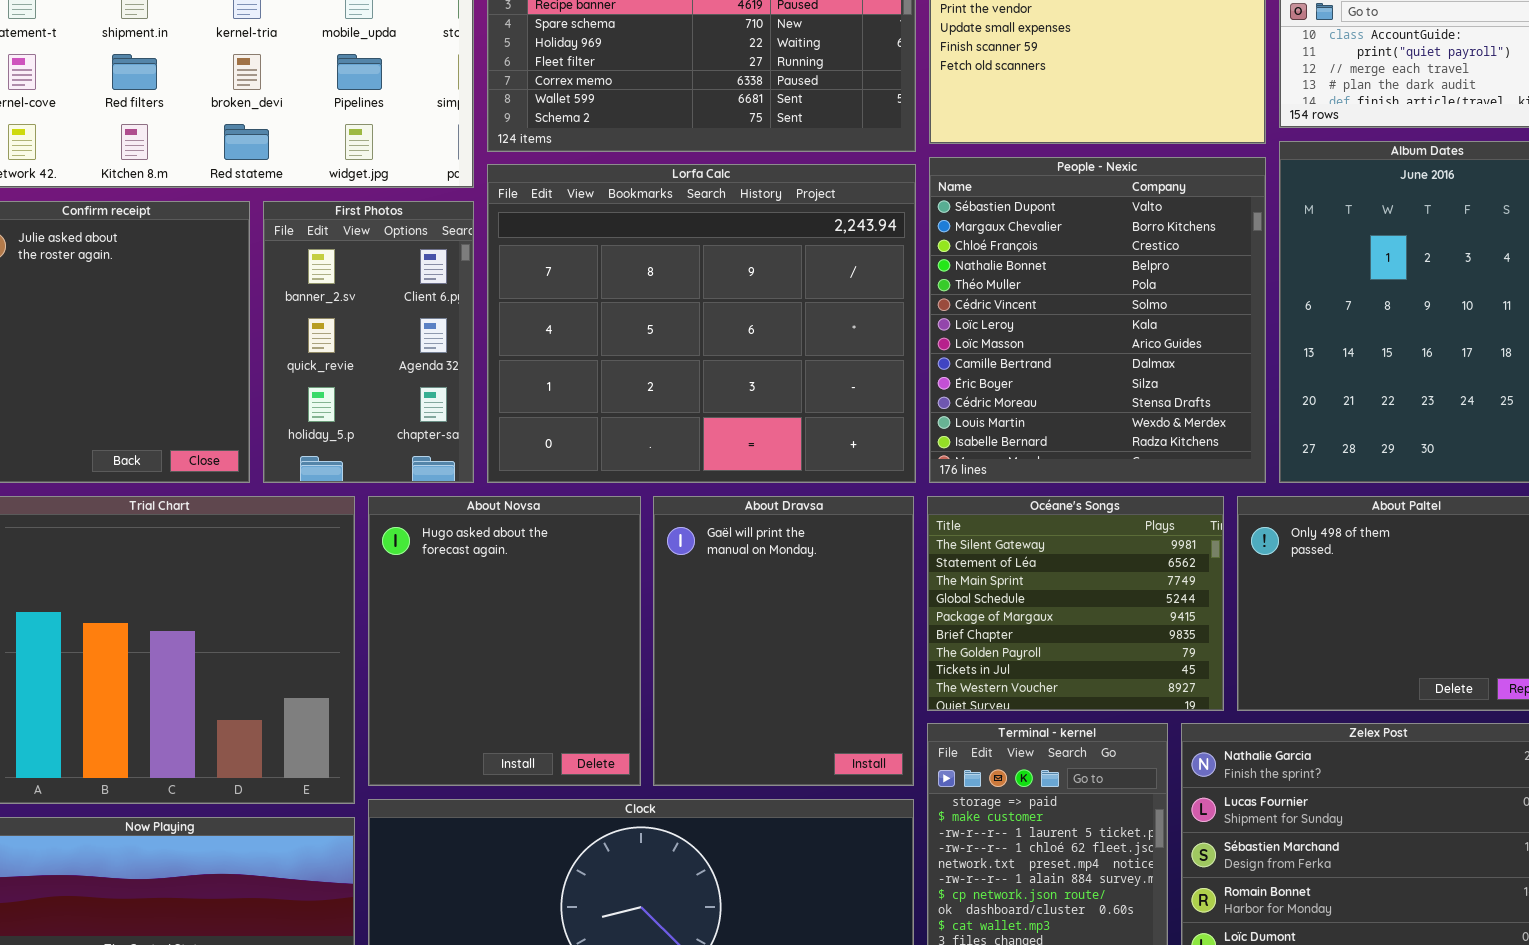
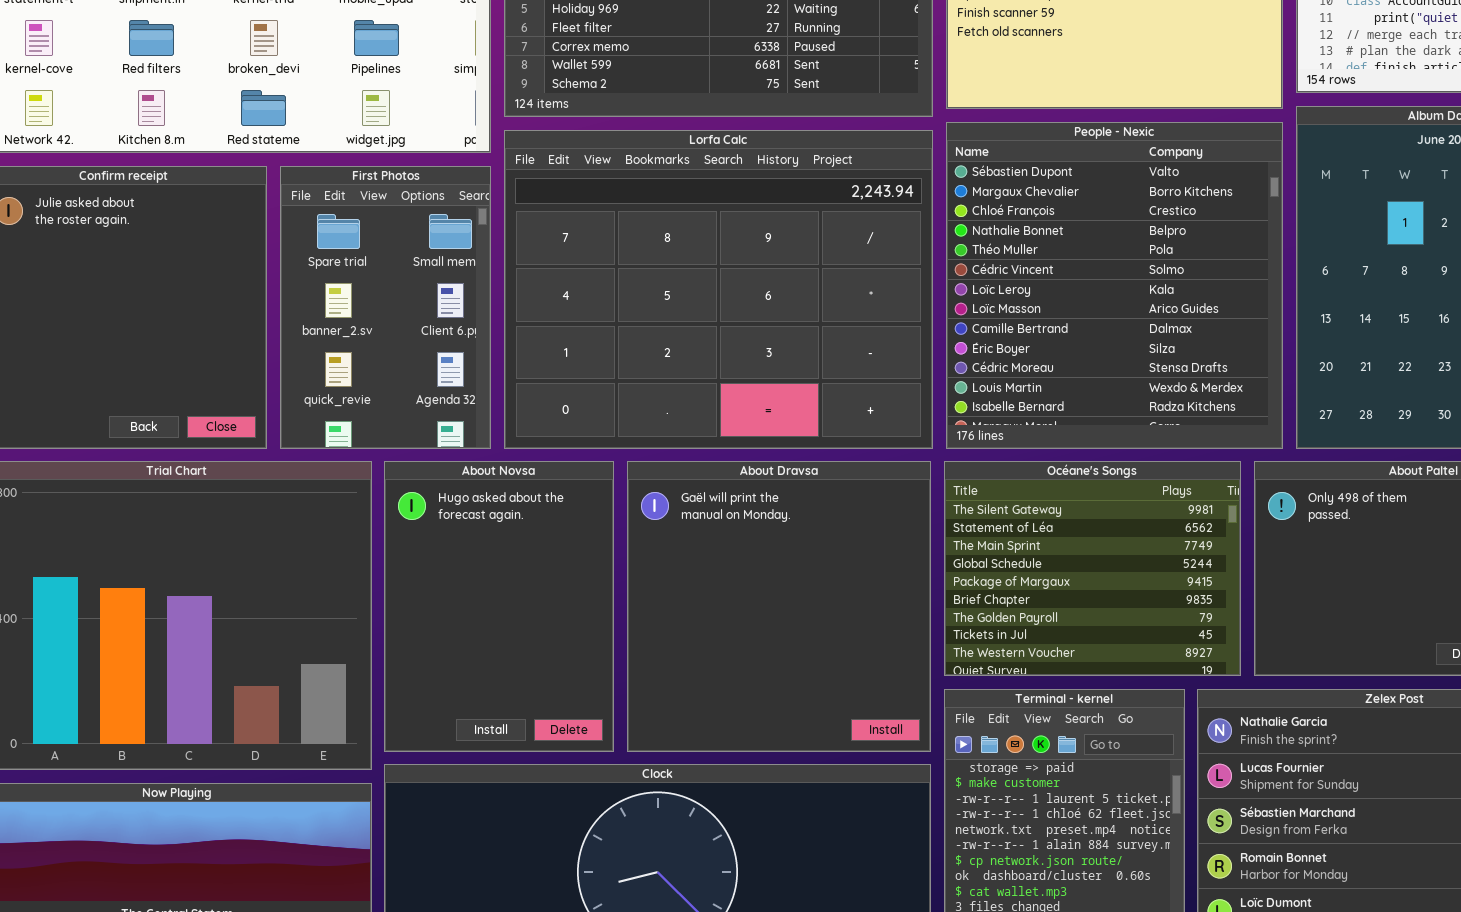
First Photos: [263,201,474,483] -> [280,166,491,449], scrolled up 1 row
About Novsa: [368,496,641,786] -> [384,461,614,752], resized
About Dravsa: [653,496,914,786] -> [627,461,931,752], resized

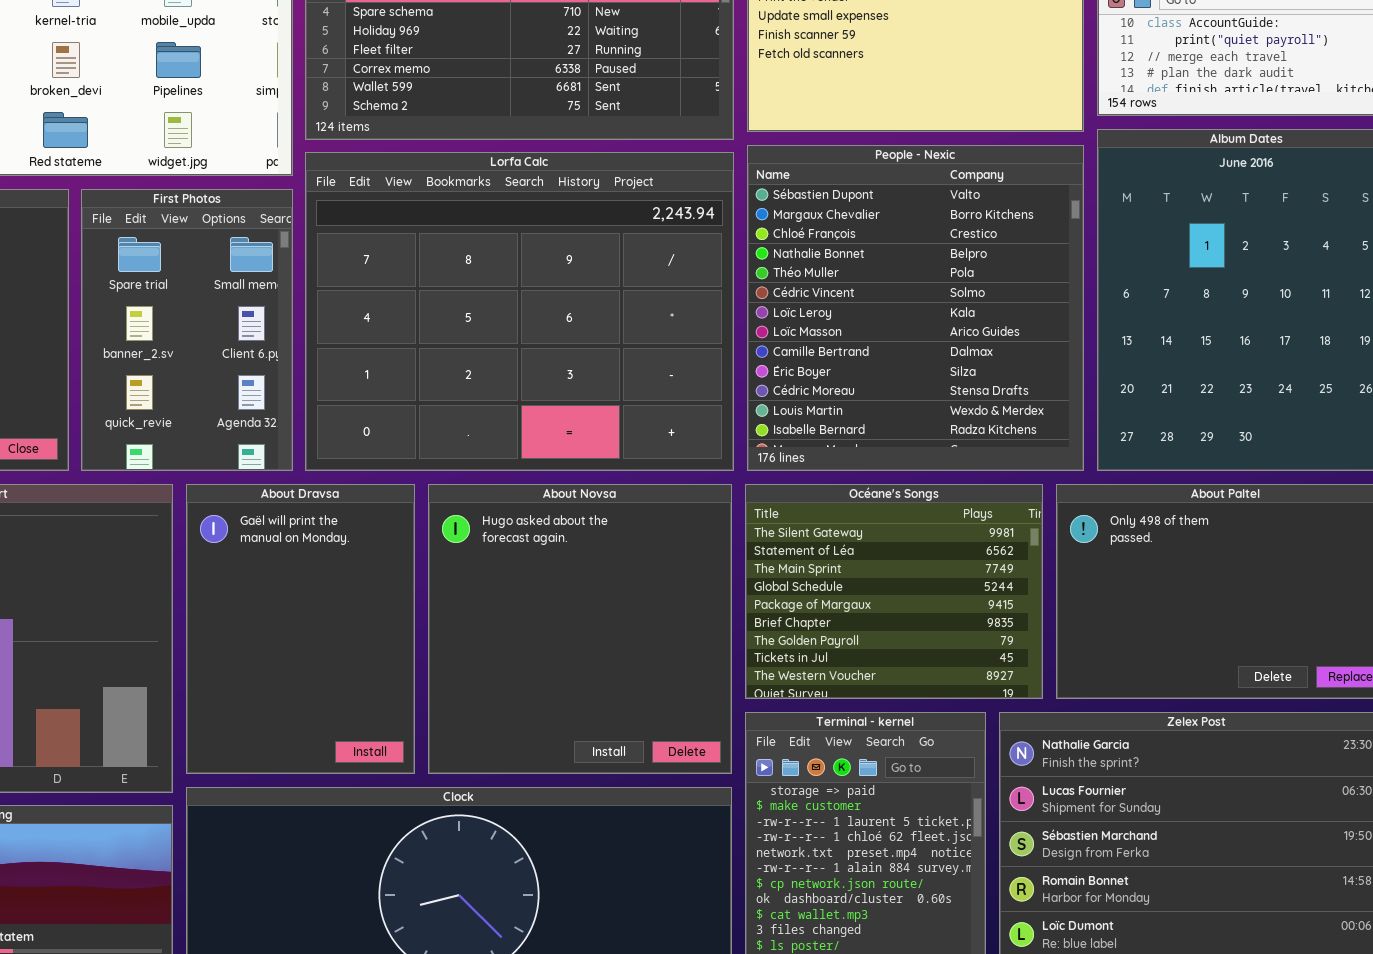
About Novsa: [384,461,614,752] -> [428,484,732,774], moved, resized
About Dravsa: [627,461,931,752] -> [186,484,415,774], moved, resized

